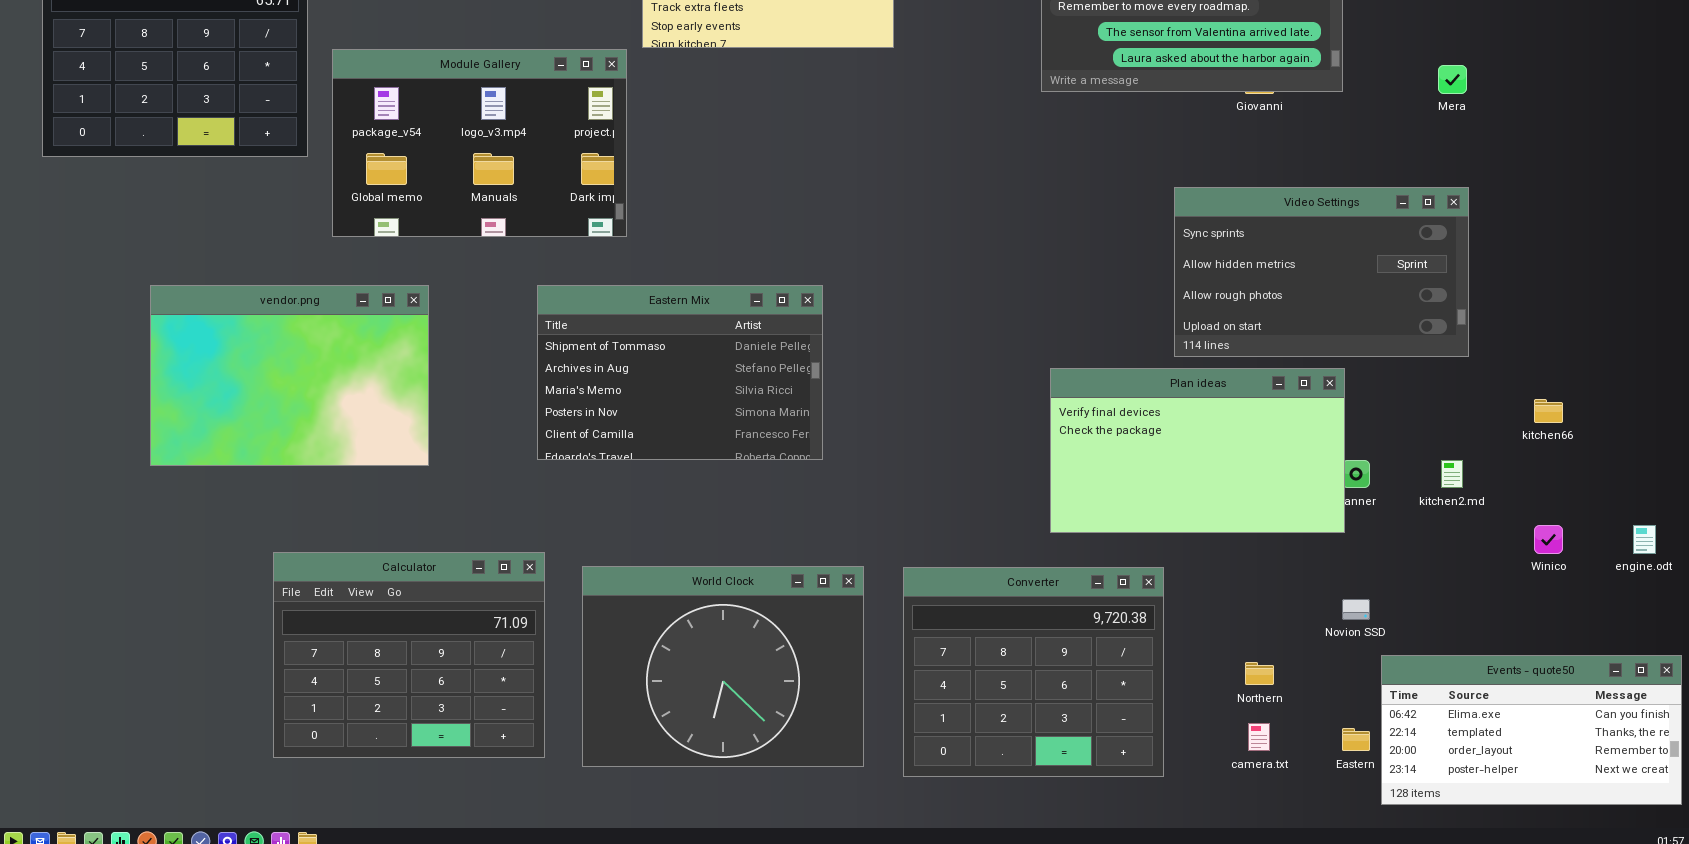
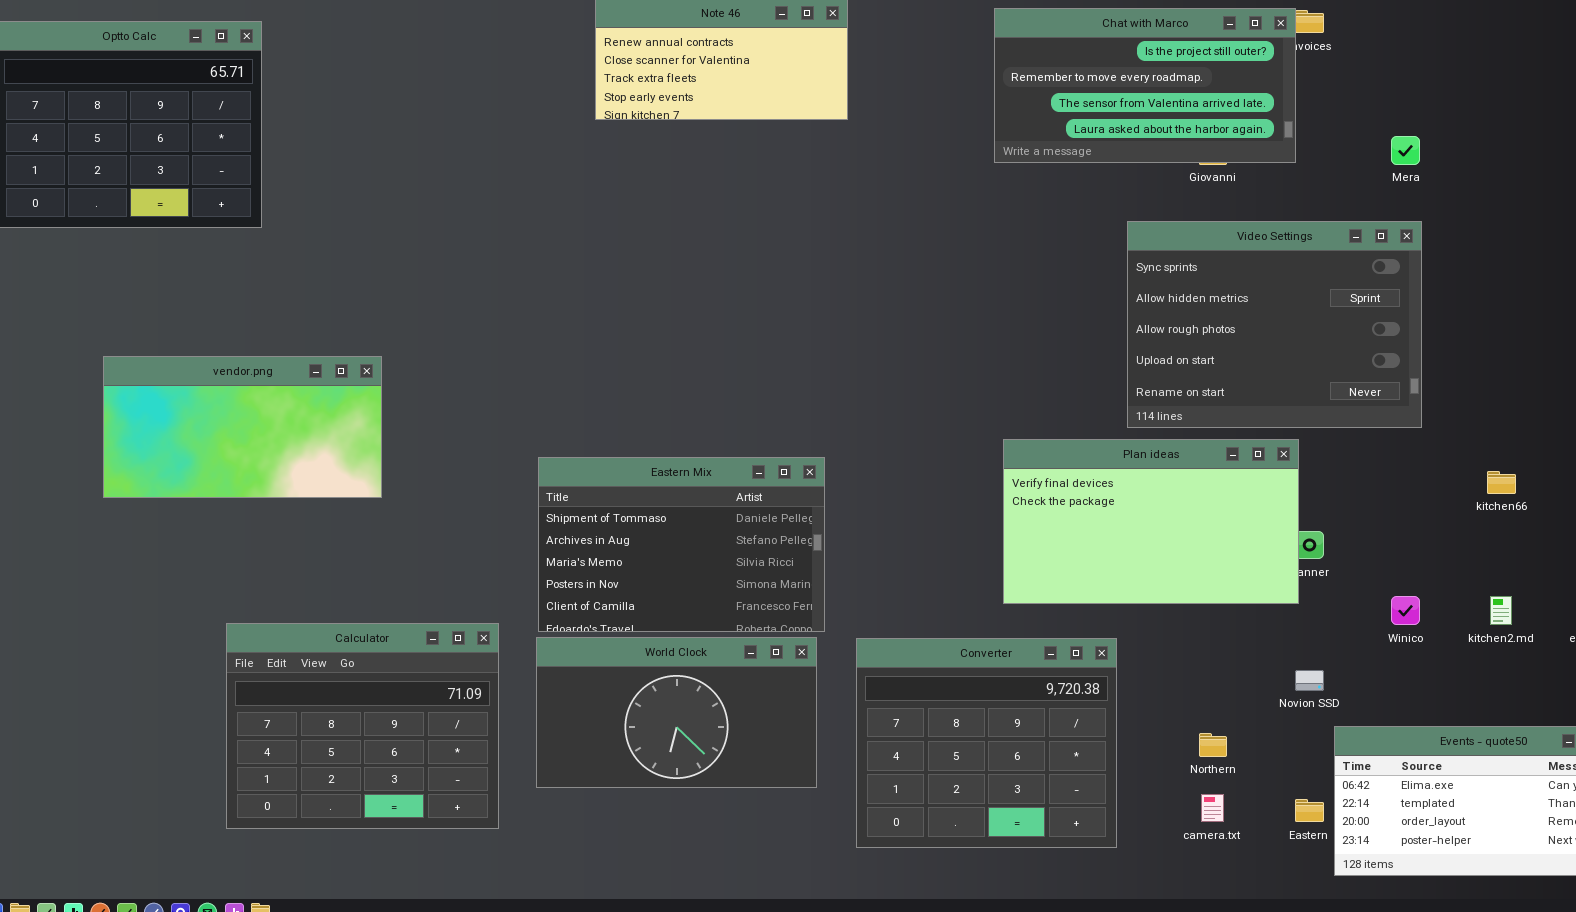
Module Gallery: [332,49,627,237] -> none, closed
Video Settings: [1174,187,1469,357] -> [1127,221,1422,428], resized
vendor.png: [150,285,429,466] -> [103,356,382,498], resized
Eastern Mix: [537,285,823,460] -> [538,457,825,632], moved
kitchen2.md: [1441,460,1463,488] -> [1490,596,1512,625], moved
Winico: [1534,525,1563,554] -> [1391,596,1420,625], moved
World Clock: [582,566,864,767] -> [536,637,817,788], resized

